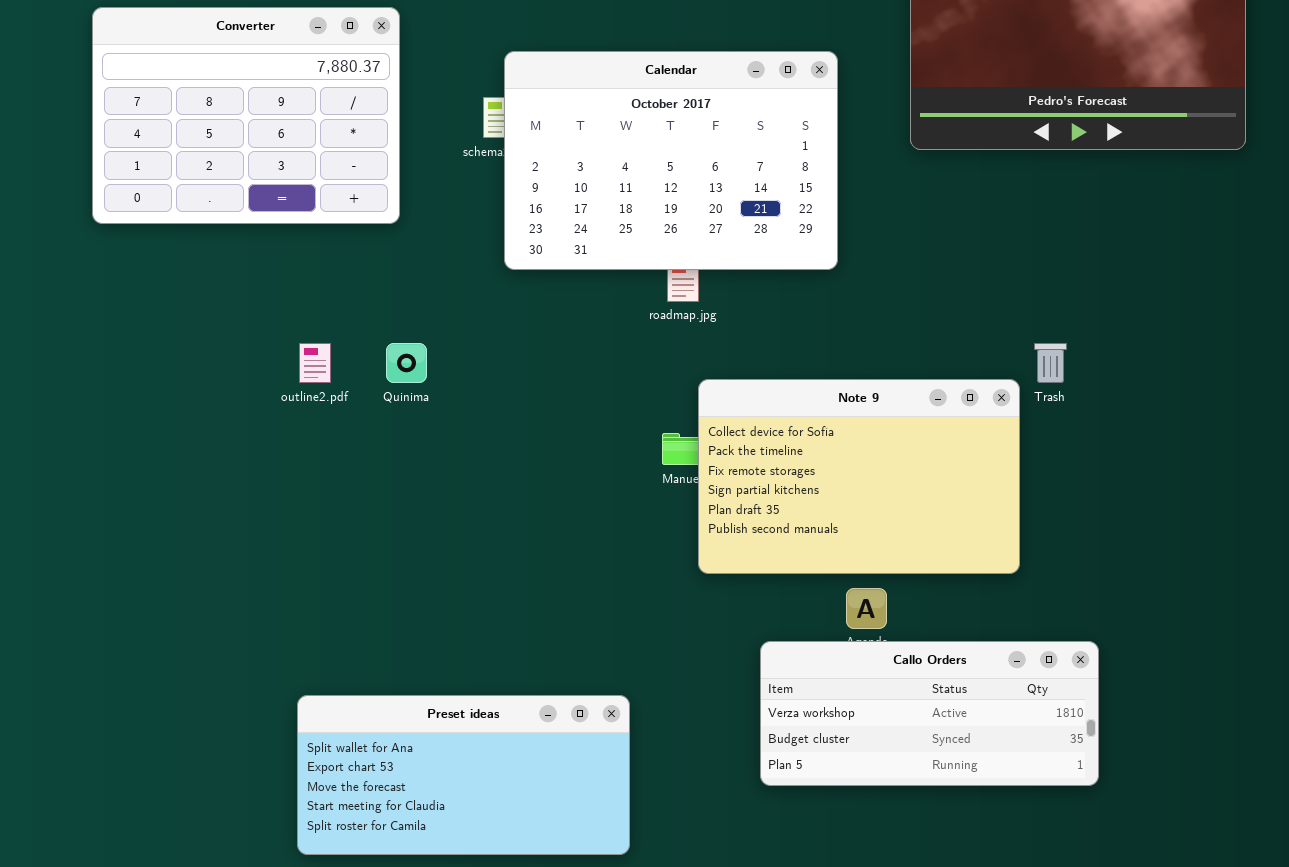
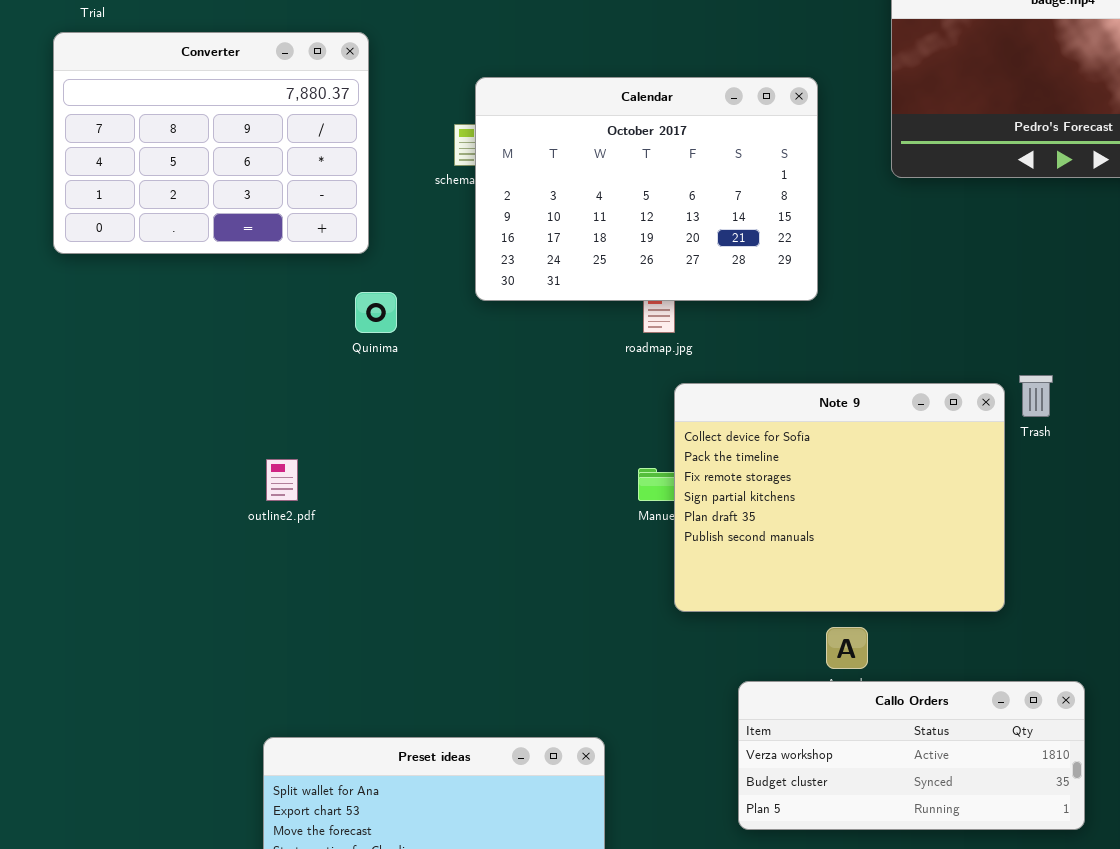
outline2.pdf: [299,343,331,383] -> [266,459,298,501], moved
Quinima: [386,343,427,383] -> [355,292,397,333], moved
Note 9: [698,379,1020,574] -> [674,383,1005,612], resized

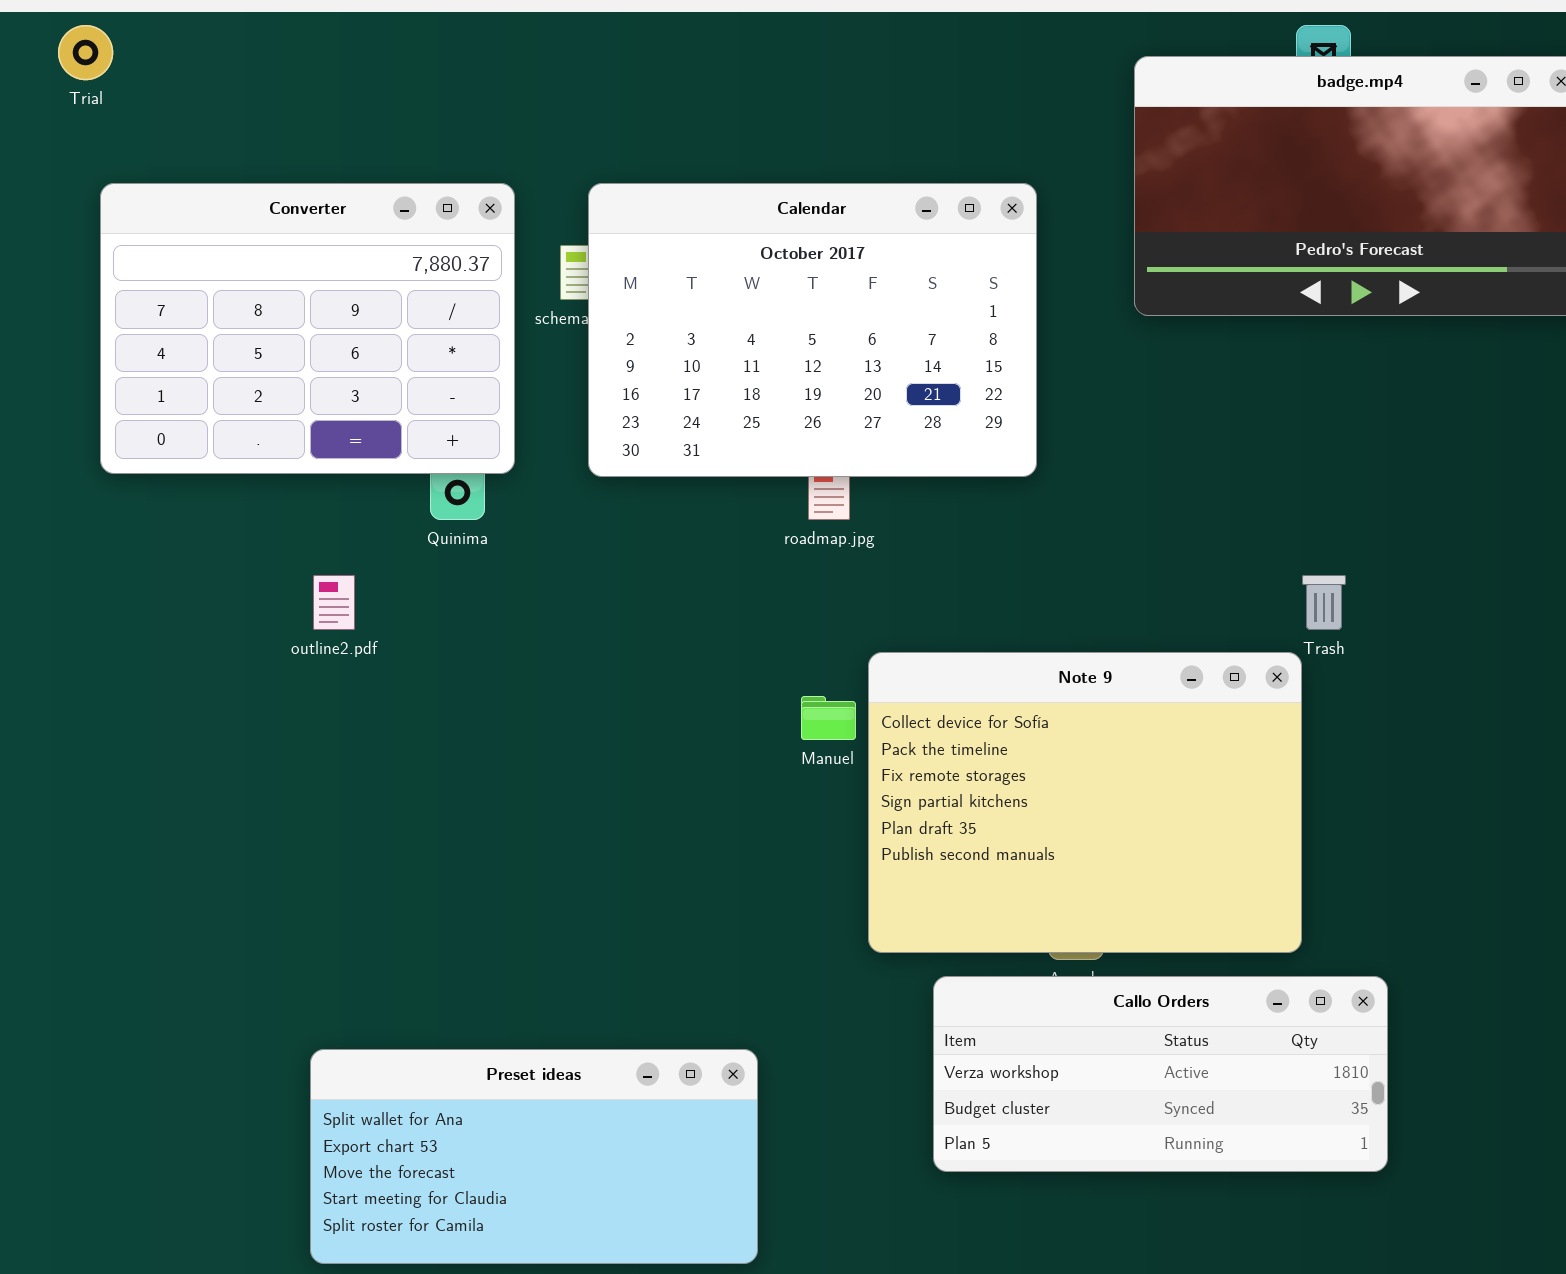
Converter: [53,32,369,254] -> [100,183,515,474], moved
Note 9: [674,383,1005,612] -> [868,652,1302,953], moved
outline2.pdf: [266,459,298,501] -> [313,575,355,630], moved

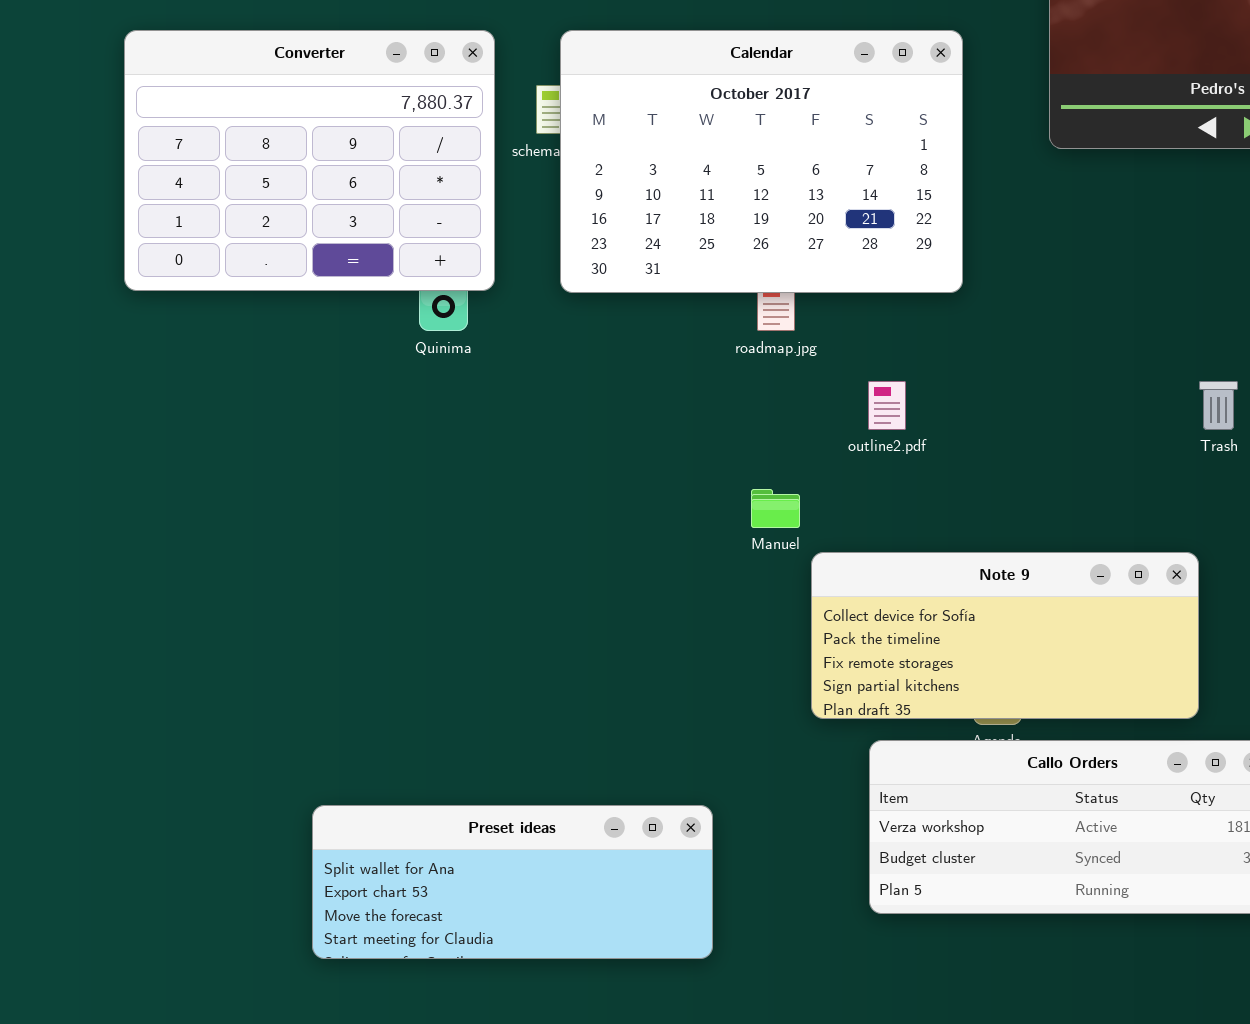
outline2.pdf: [313,575,355,630] -> [868,381,906,430], moved
Note 9: [868,652,1302,953] -> [811,552,1199,719], resized
Preset ideas: [310,1049,758,1264] -> [312,805,713,959], resized

